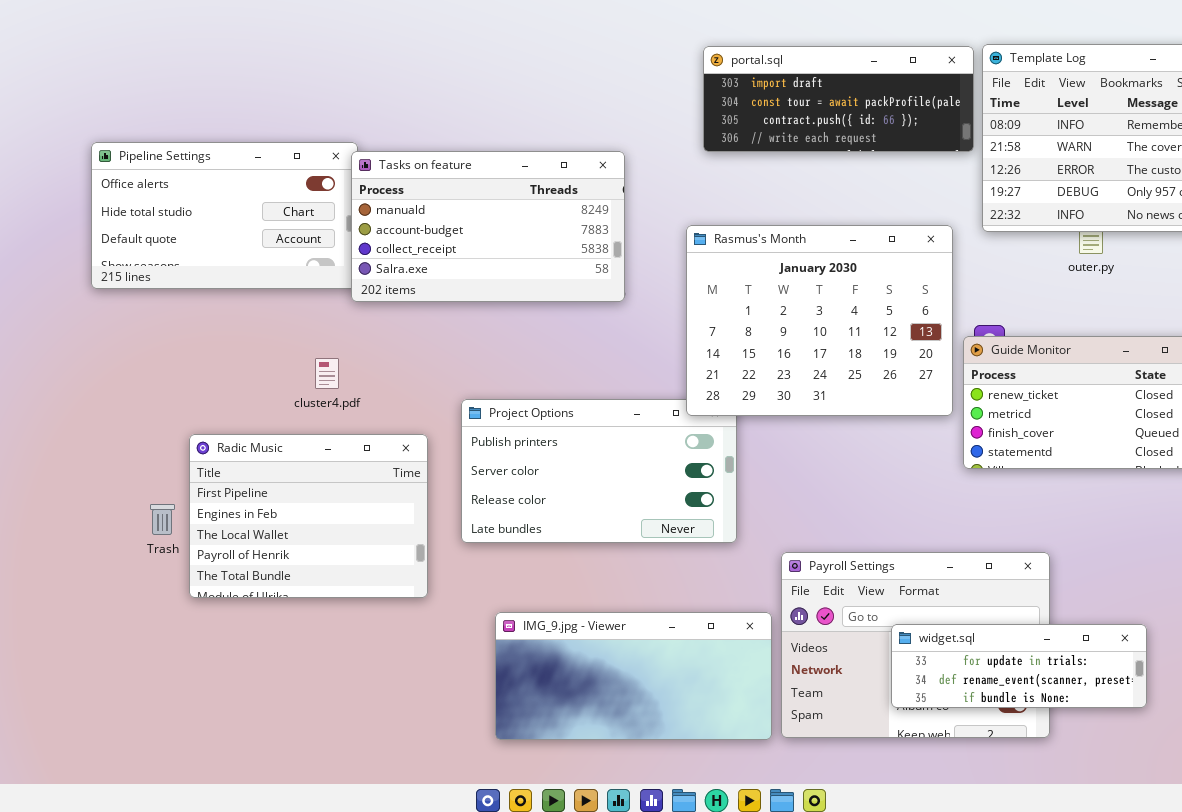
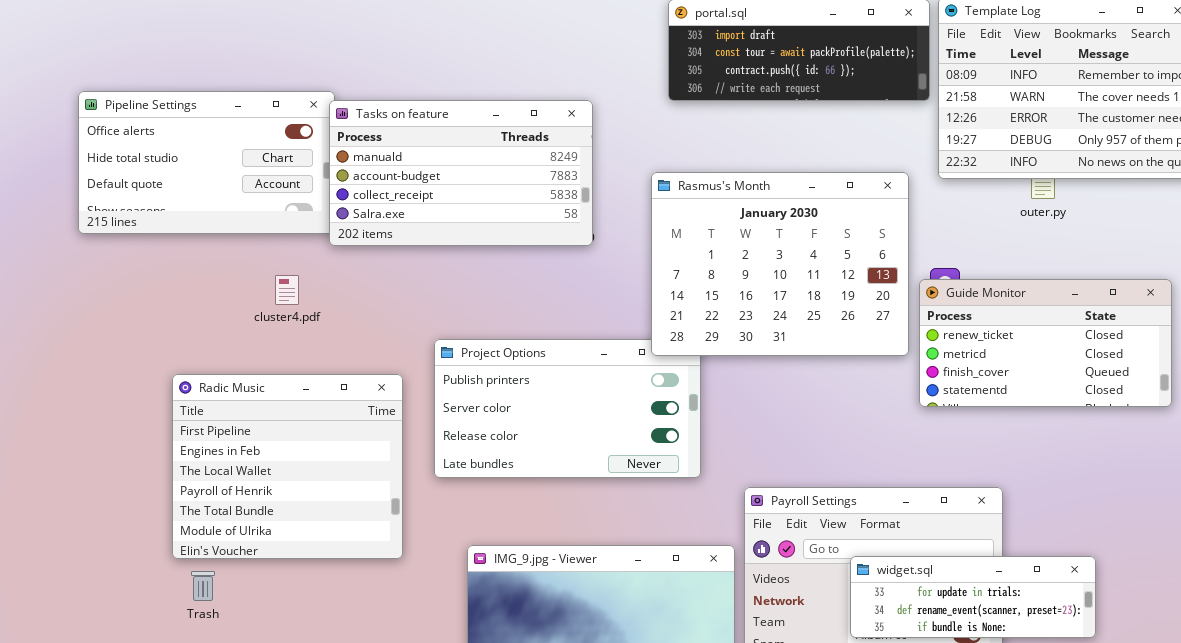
cluster4.pdf: [315,358,339,389] -> [275,275,299,305], moved
Radic Music: [189,434,428,598] -> [172,374,403,559], resized
Trash: [150,504,175,535] -> [191,571,215,601], moved

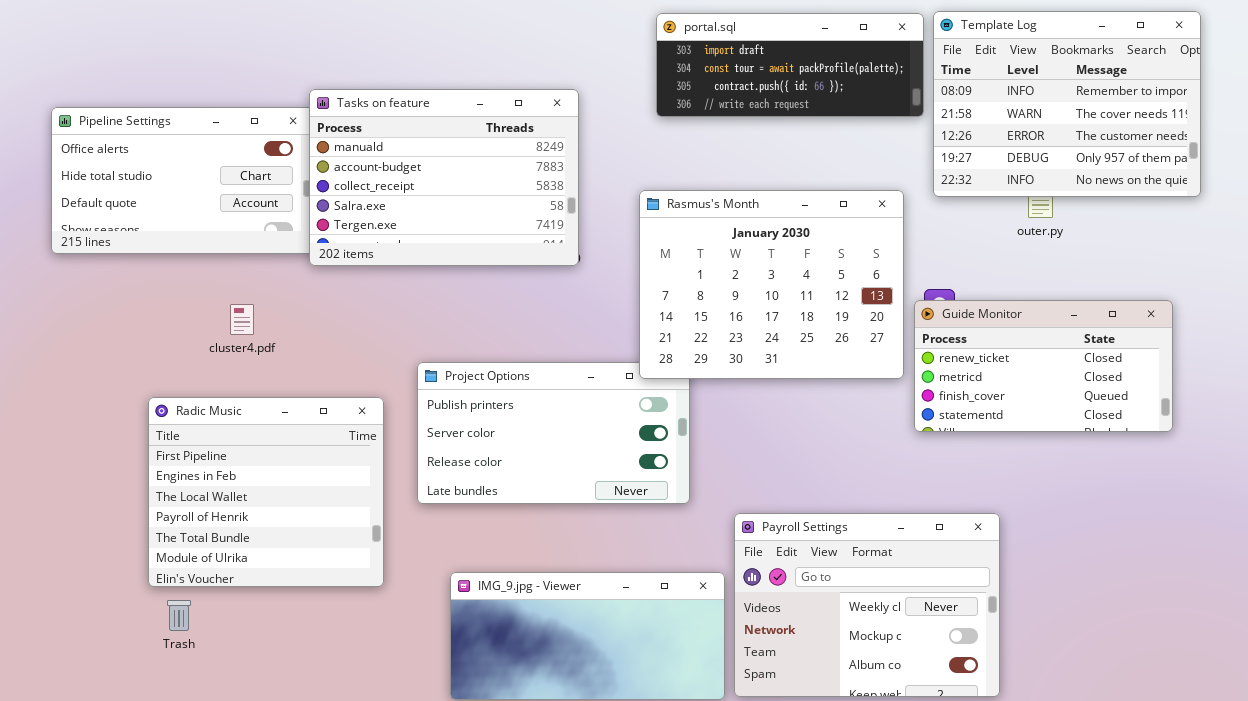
Tasks on feature: [329,100,593,246] -> [309,89,579,266], resized
cluster4.pdf: [275,275,299,305] -> [230,304,254,335], moved
widget.sql: [850,556,1096,638] -> none, closed

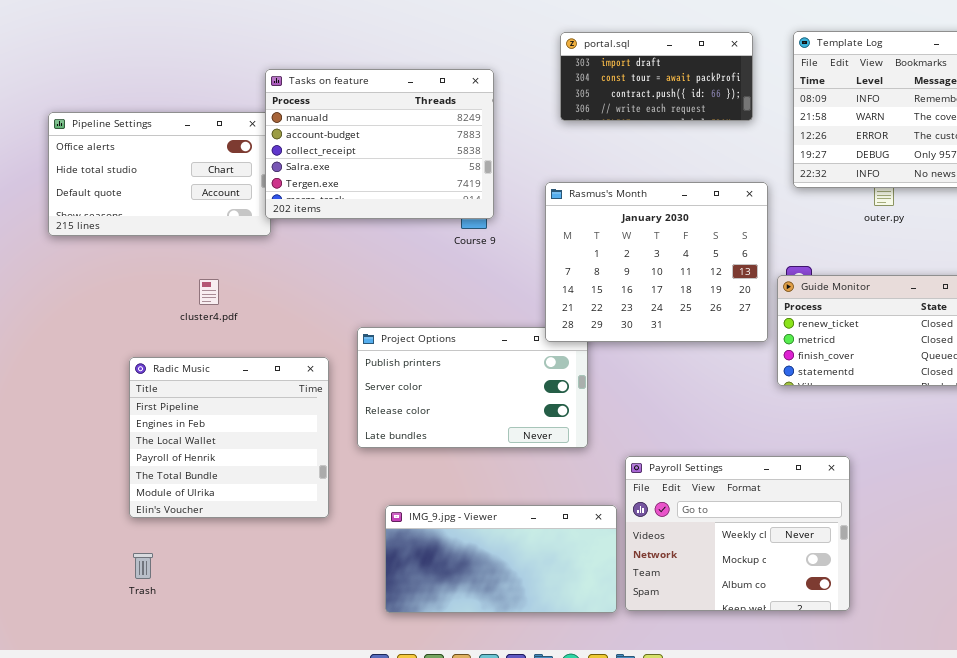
portal.sql: [656,13,924,117] -> [560,32,753,121], resized
Tasks on feature: [309,89,579,266] -> [265,69,494,219], moved
Trash: [167,600,191,631] -> [133,553,153,579], moved

